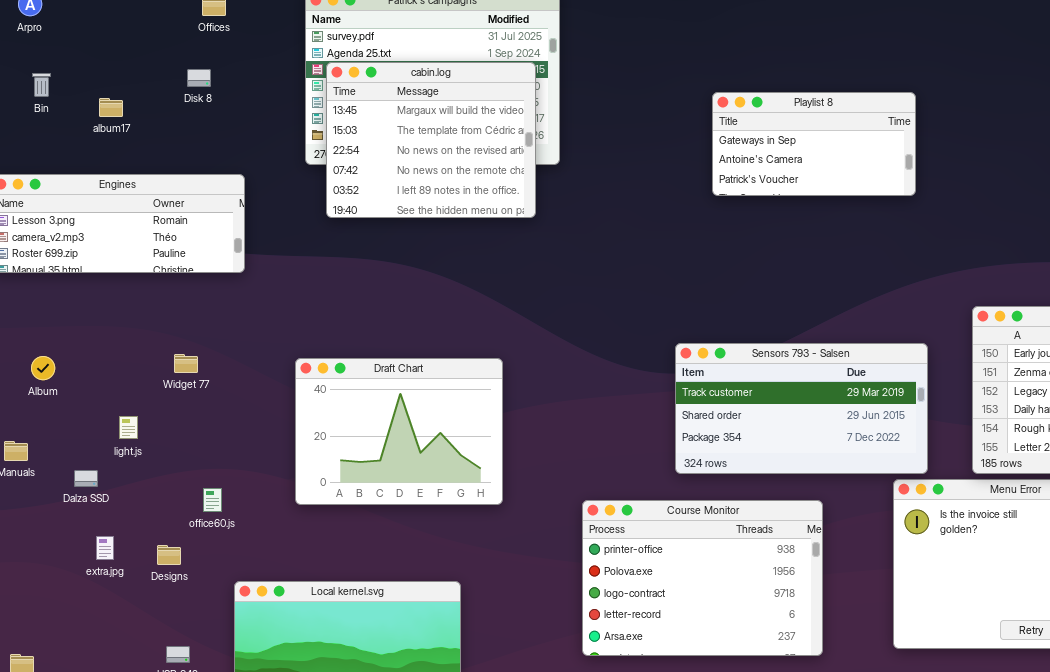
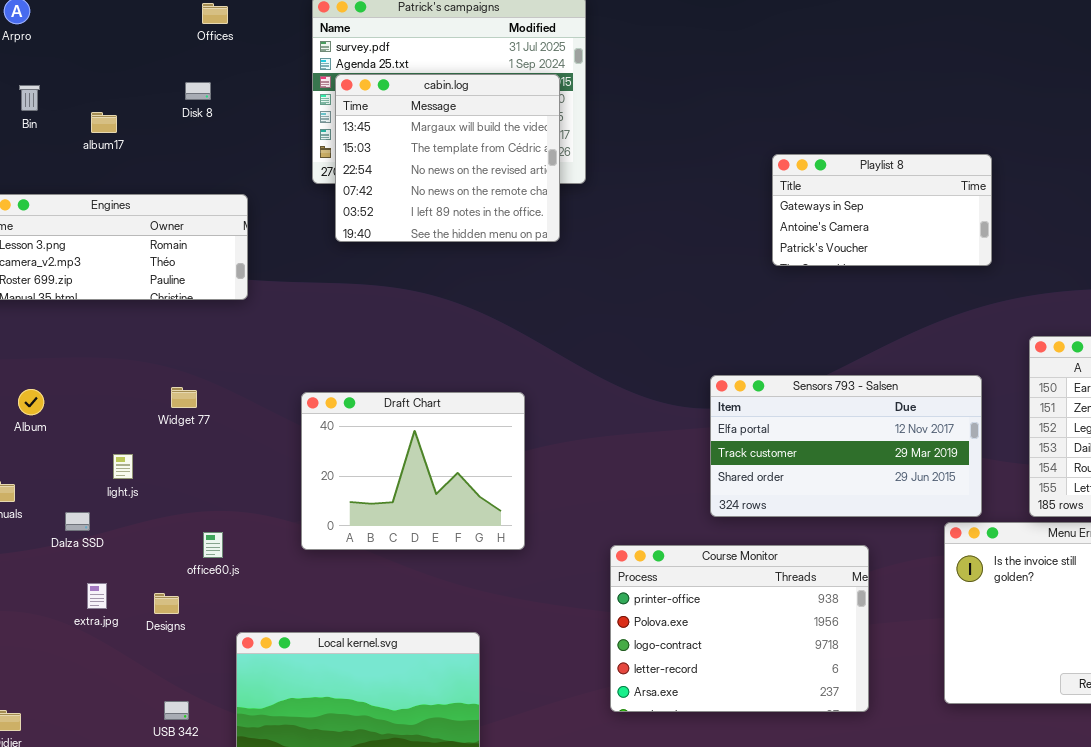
Playlist 8: [712,92,916,196] -> [772,154,992,266], moved
Sensors 793 - Salsen: [675,343,928,474] -> [710,375,982,517], scrolled up 1 row

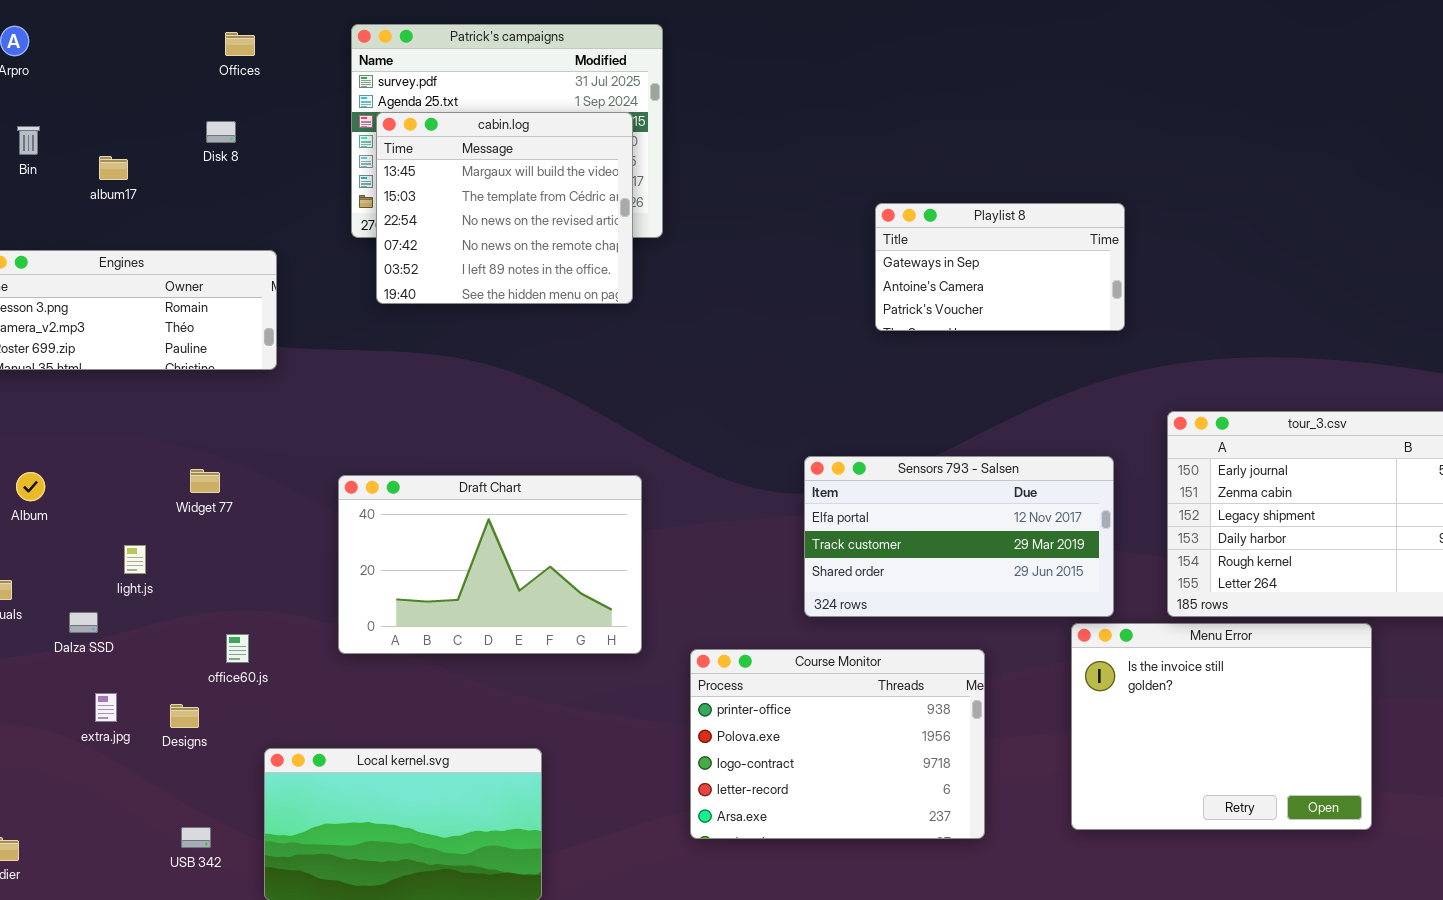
Draft Chart: [301,392,525,550] -> [338,475,642,654], resized

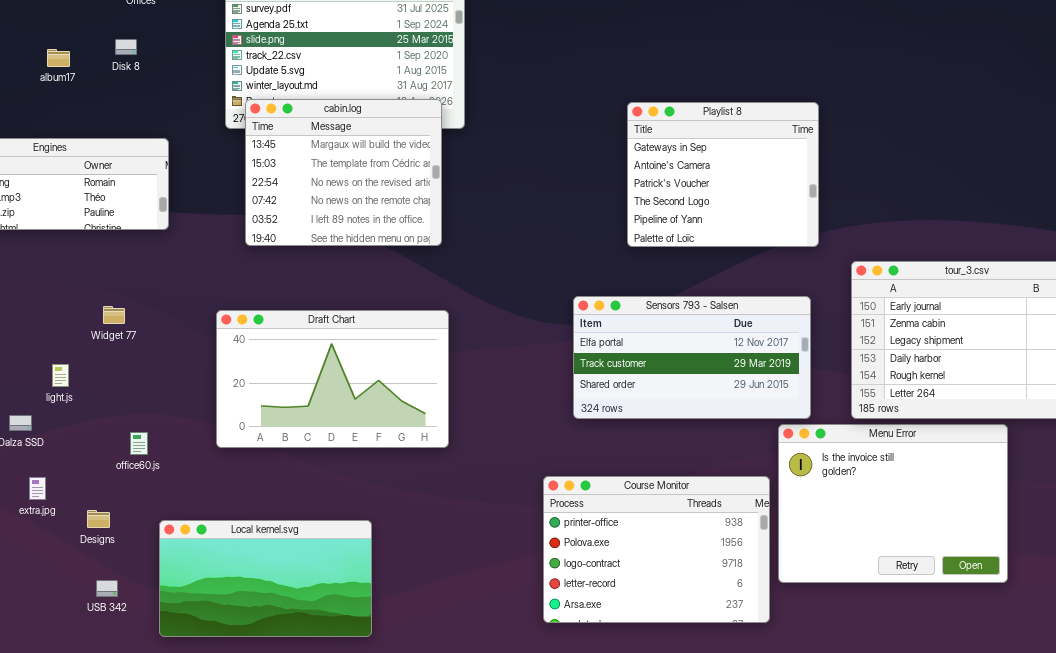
cabin.log: [376,112,633,304] -> [245,99,442,246], moved
album17: [99,156,128,180] -> [47,49,70,67], moved
Playlist 8: [875,203,1125,331] -> [627,102,819,247], resized
Course Monitor: [690,649,985,839] -> [543,476,770,623], moved
Designs: [170,704,199,728] -> [87,510,110,528], moved

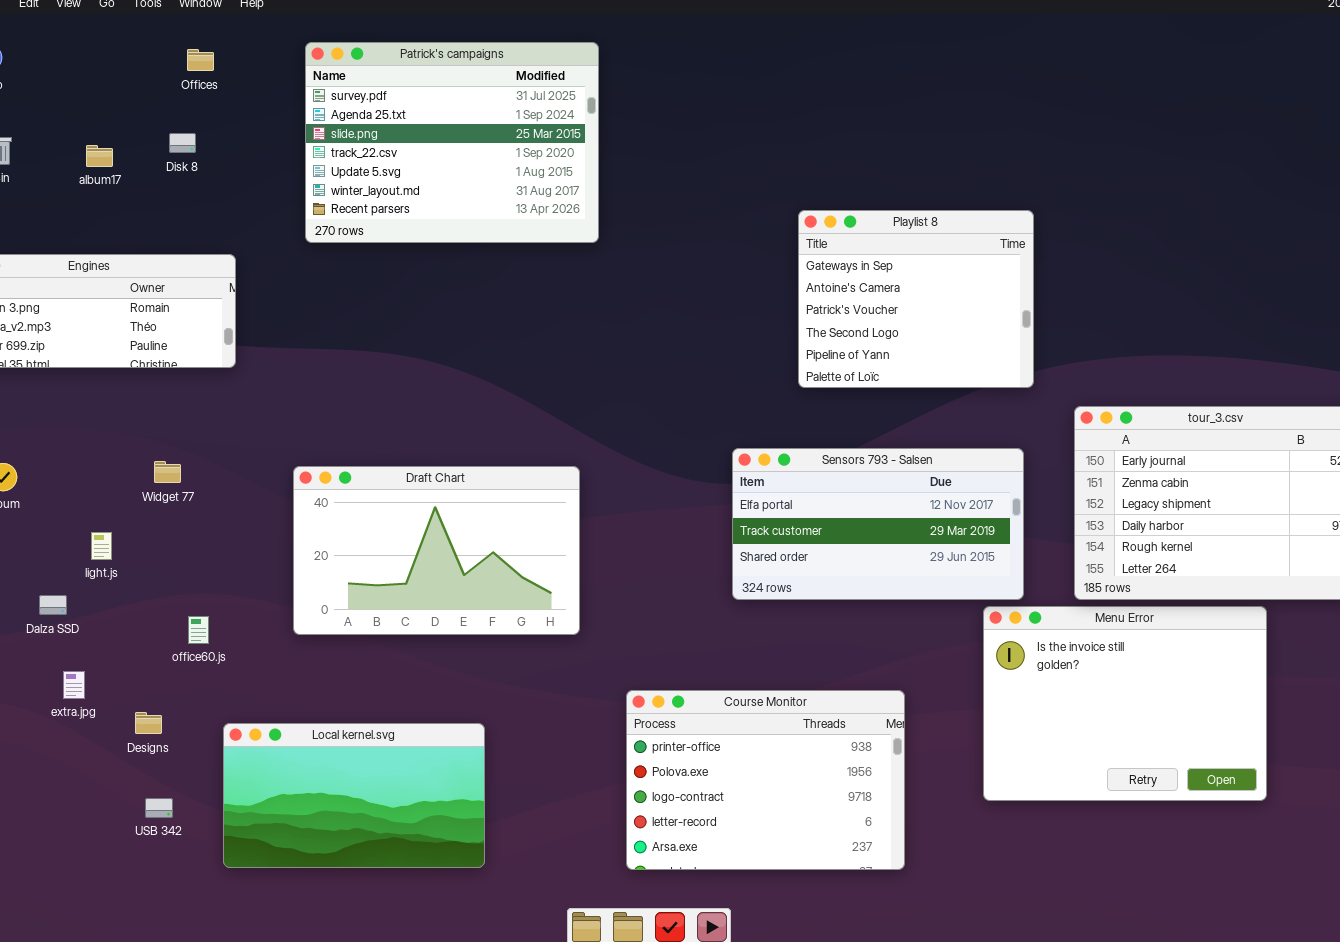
cabin.log: [245,99,442,246] -> none, closed
Course Monitor: [543,476,770,623] -> [626,690,905,870], moved

